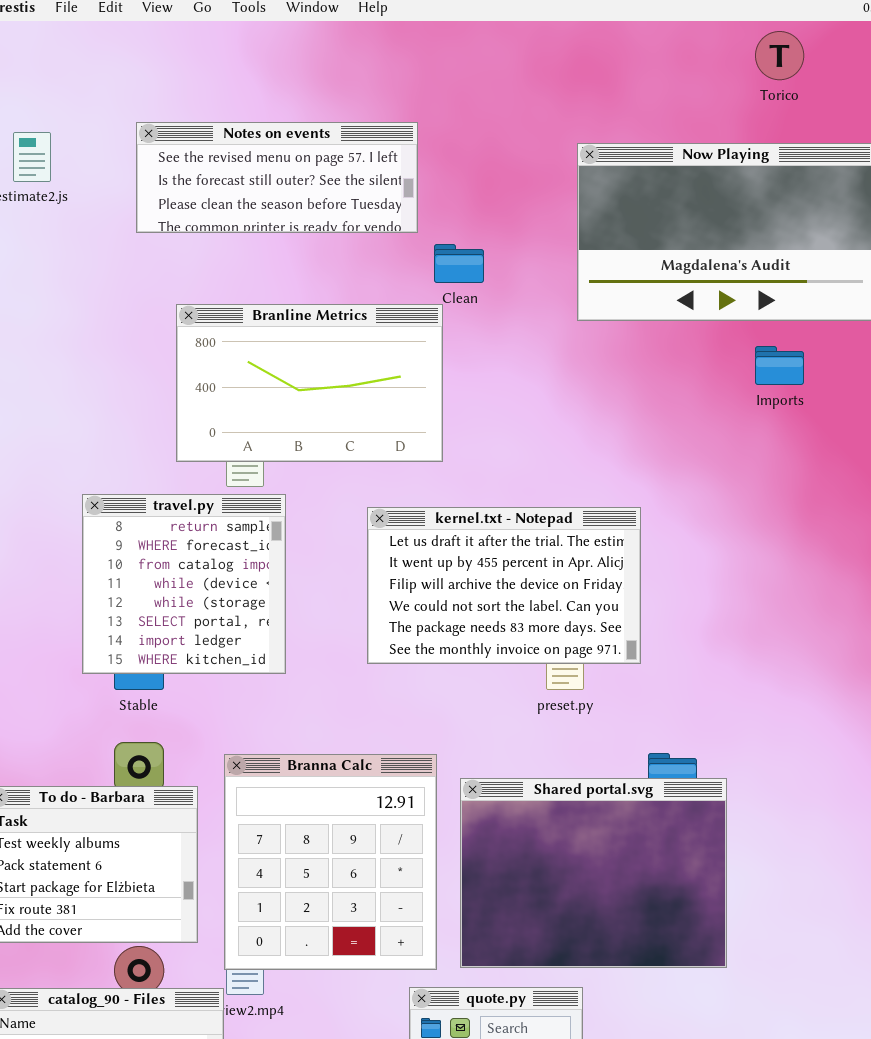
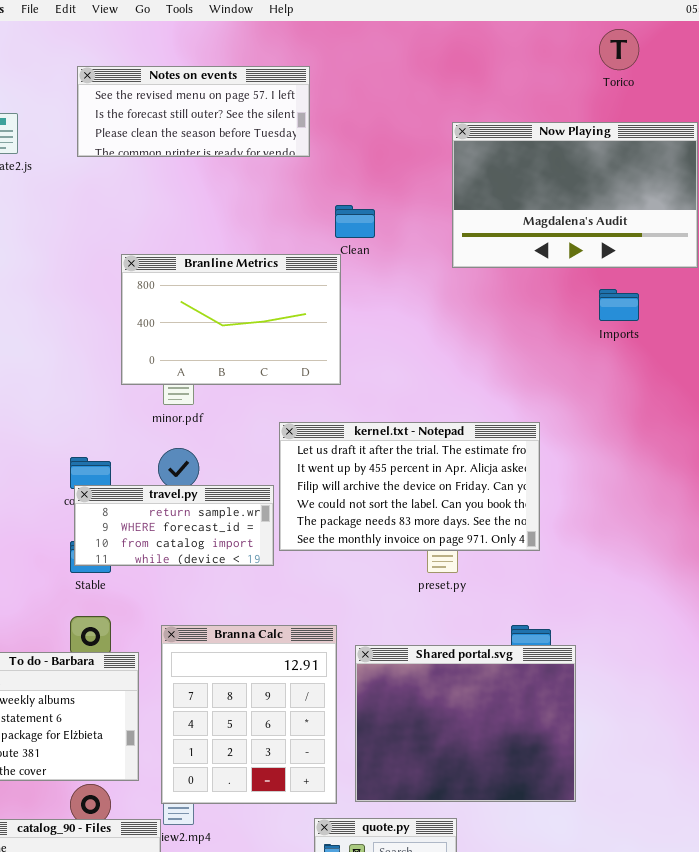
Notes on events: [136,122,418,233] -> [77,66,310,157], moved
travel.py: [82,494,286,674] -> [74,485,274,566], moved, resized
kernel.txt - Notepad: [367,507,641,664] -> [279,422,540,551], resized

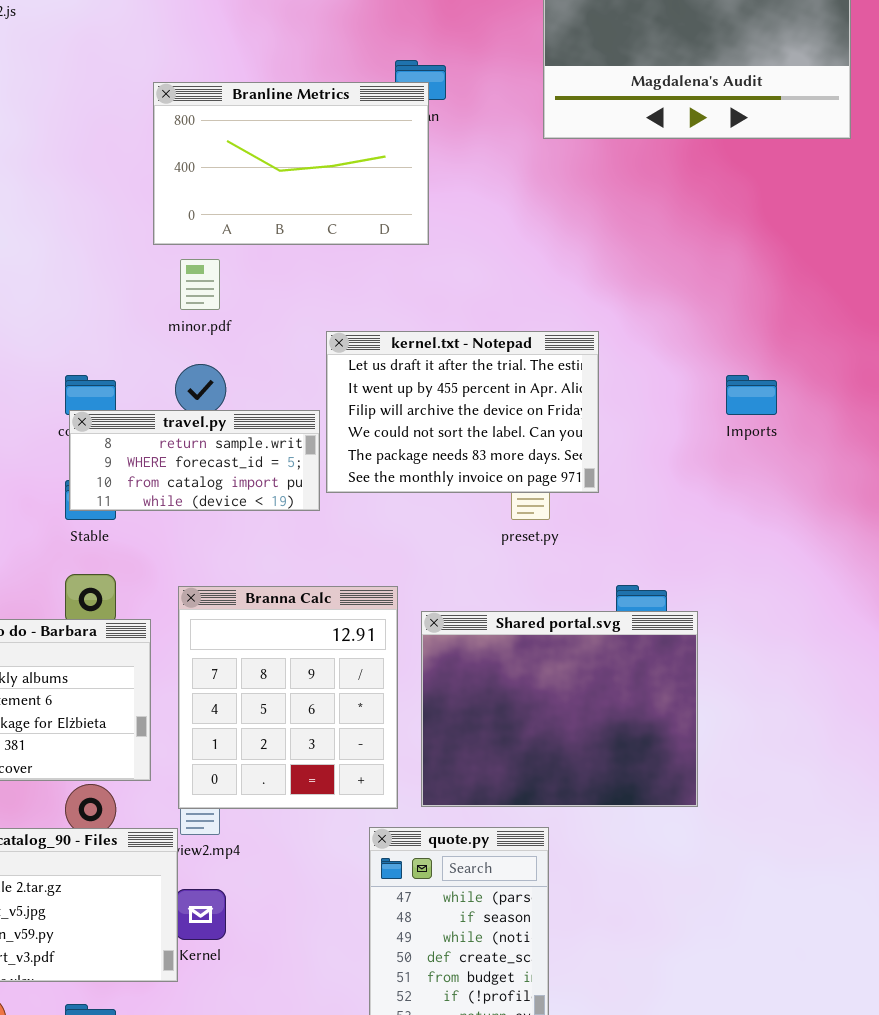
Branline Metrics: [121,254,341,385] -> [153,82,429,245], moved
Imports: [599,289,639,321] -> [726,375,777,415], moved
kernel.txt - Notepad: [279,422,540,551] -> [326,331,599,493], resized

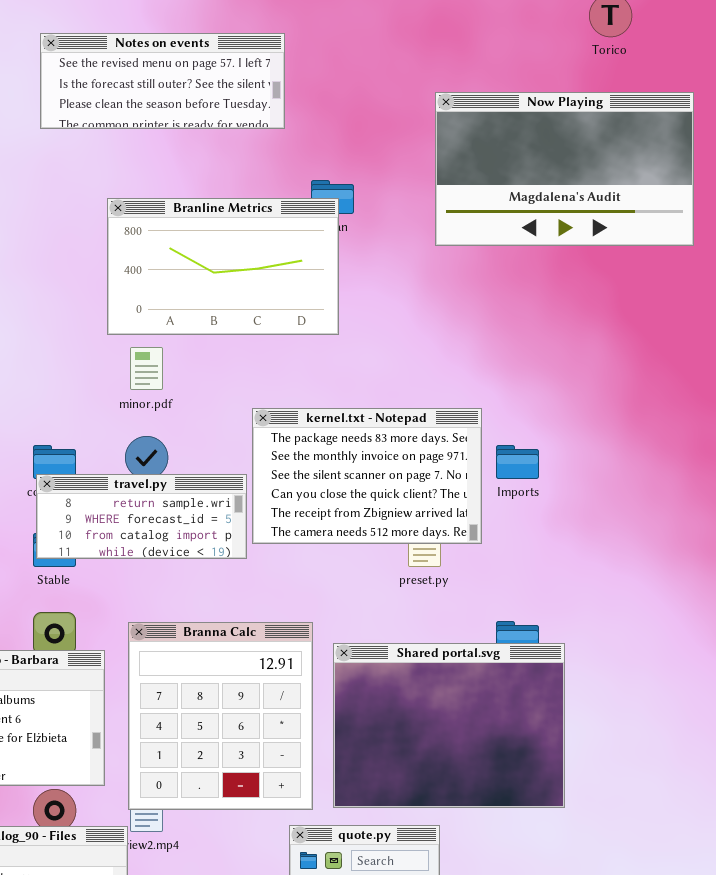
kernel.txt - Notepad: [326,331,599,493] -> [252,408,482,544], scrolled down 4 rows
Imports: [726,375,777,415] -> [496,445,539,479], moved

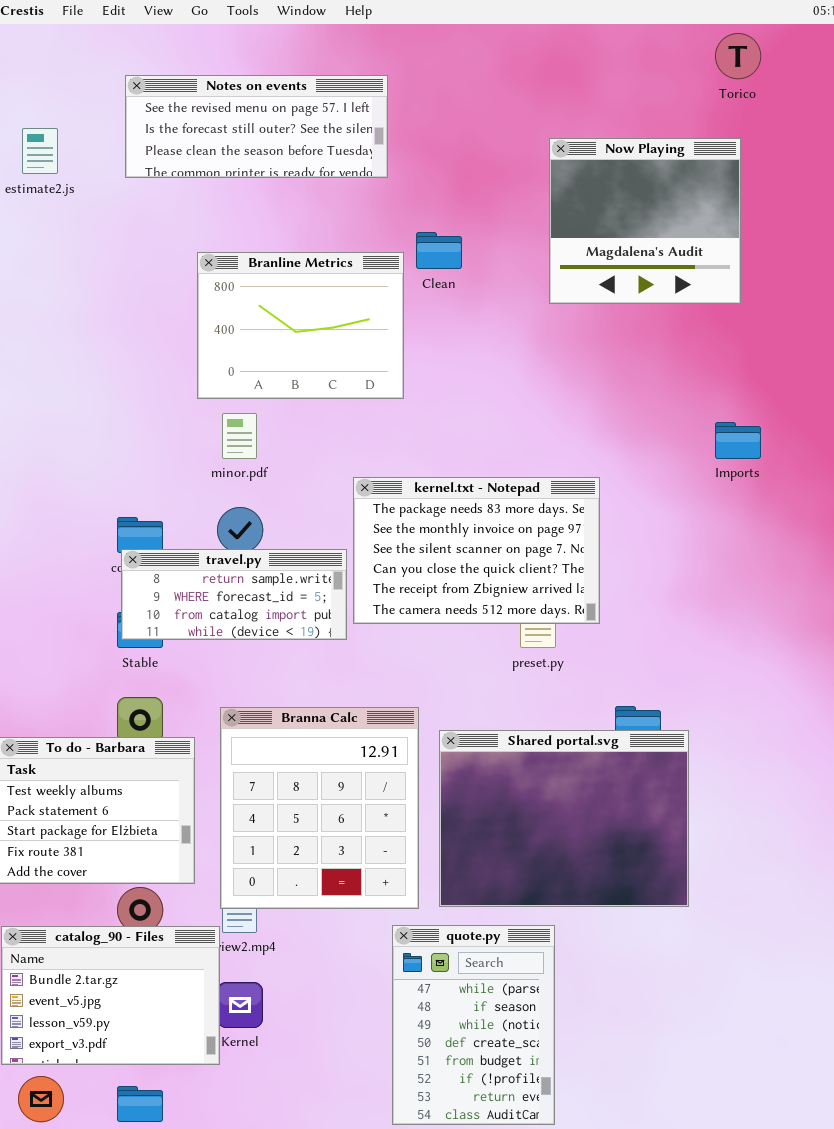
Now Playing: [435,92,694,246] -> [549,138,741,304], resized
Branline Metrics: [107,198,339,335] -> [197,252,404,399], resized
Imports: [496,445,539,479] -> [715,422,761,459], moved

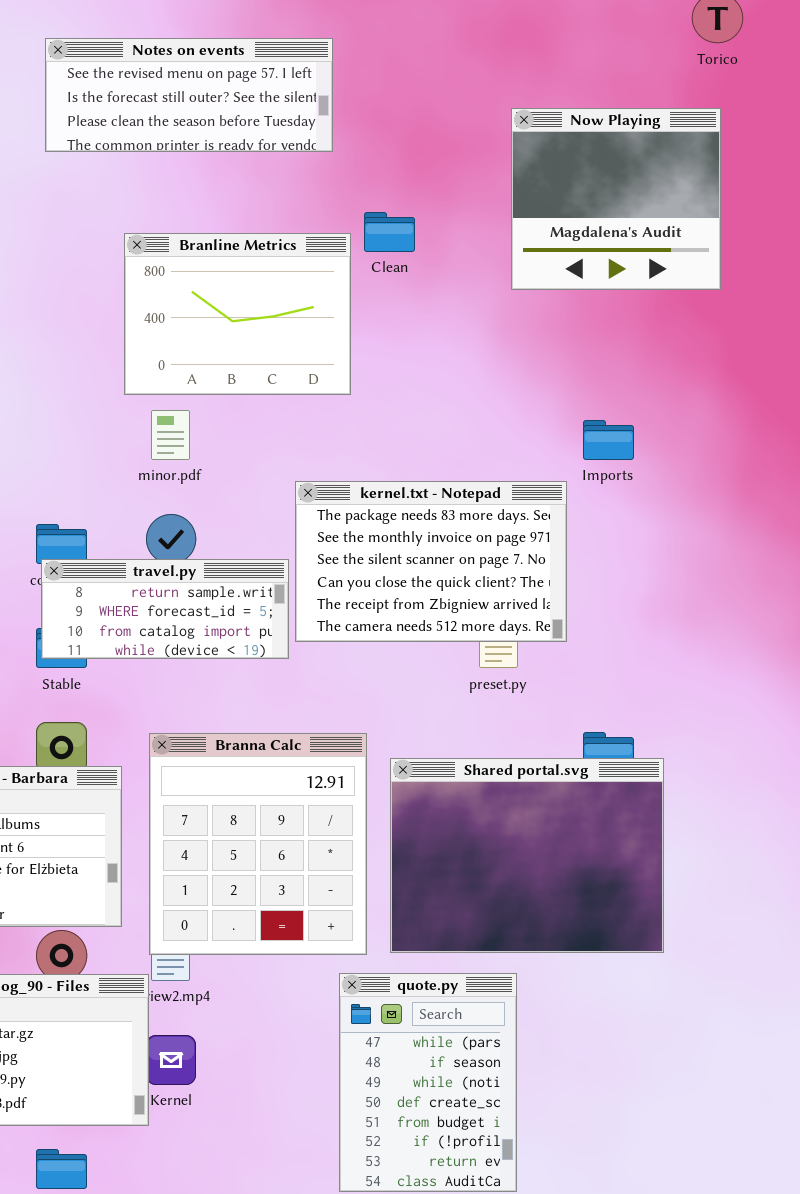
Imports: [715,422,761,459] -> [583,420,634,460], moved

